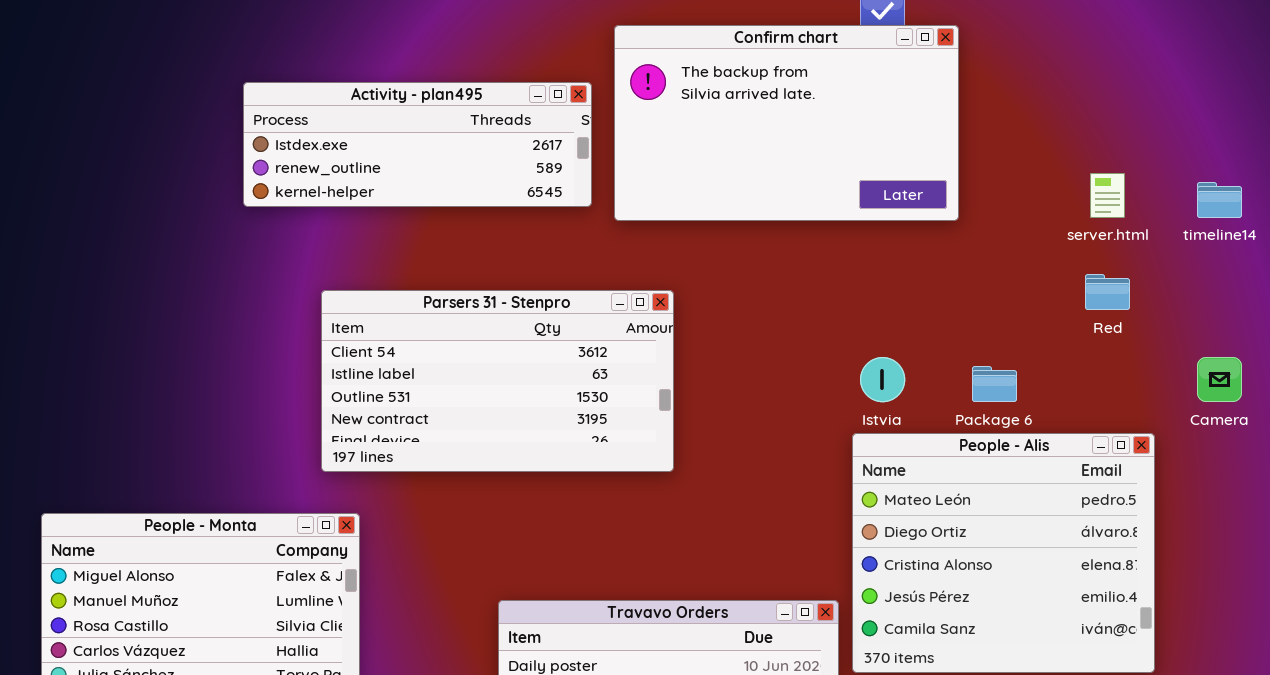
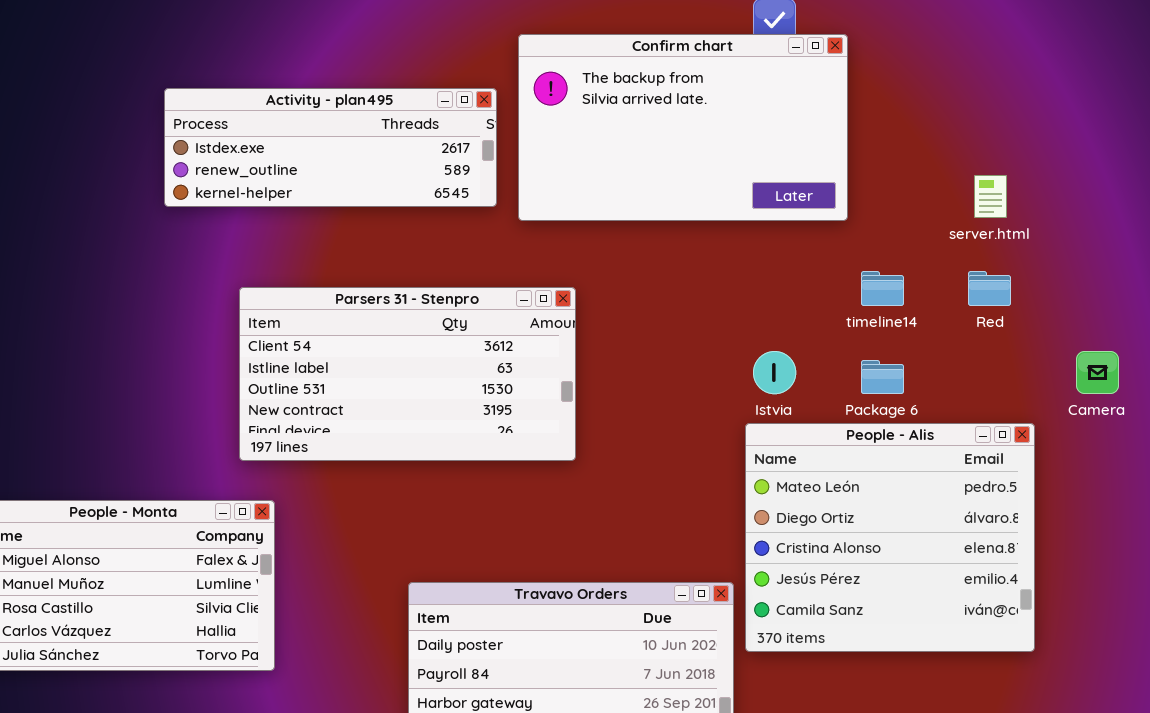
timeline14: [1197,182,1242,218] -> [861,271,904,306], moved

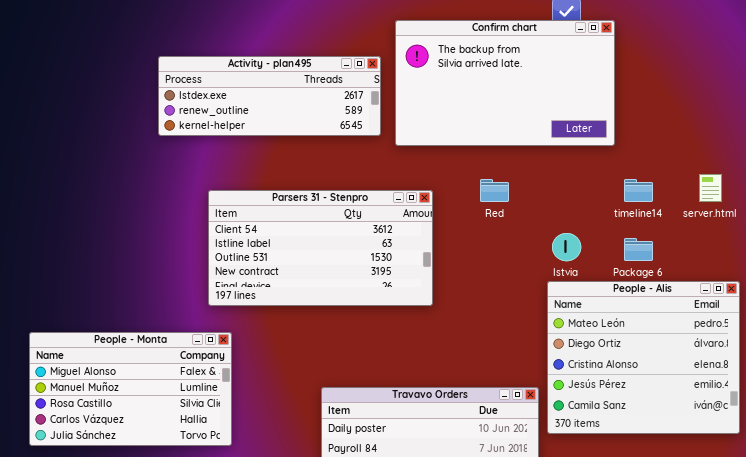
server.html: [974,175,1007,218] -> [699,174,722,202], moved
Red: [968,271,1011,306] -> [480,179,509,202], moved

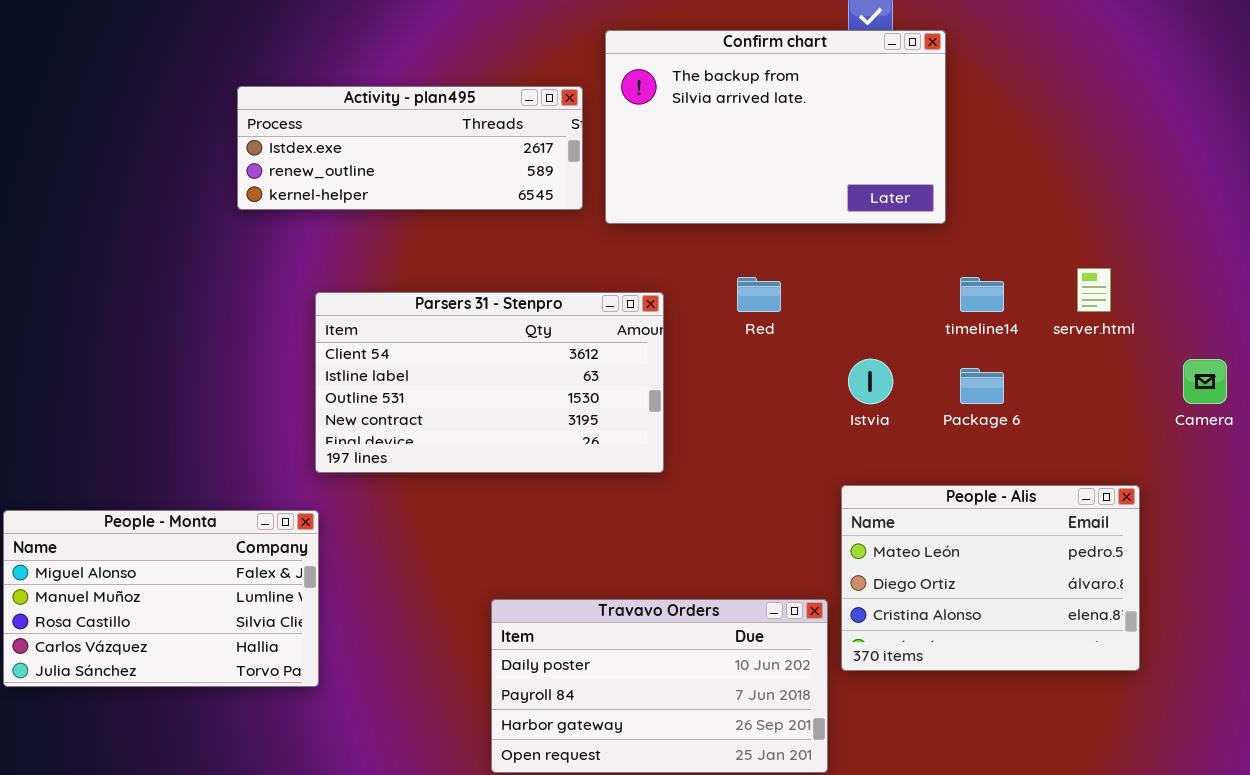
People - Alis: [547,281,740,434] -> [841,485,1140,671], resized
People - Monta: [29,332,232,446] -> [3,510,319,687], moved

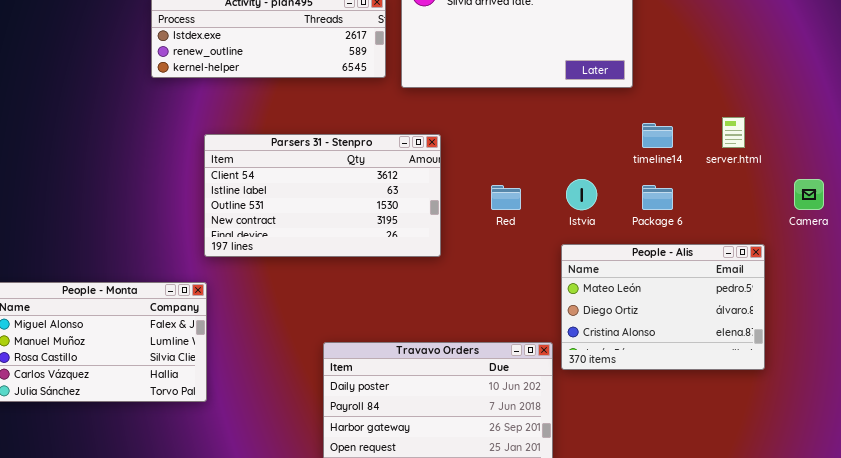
Red: [737,277,781,312] -> [491,185,521,210], moved
People - Alis: [841,485,1140,671] -> [561,244,765,370], moved

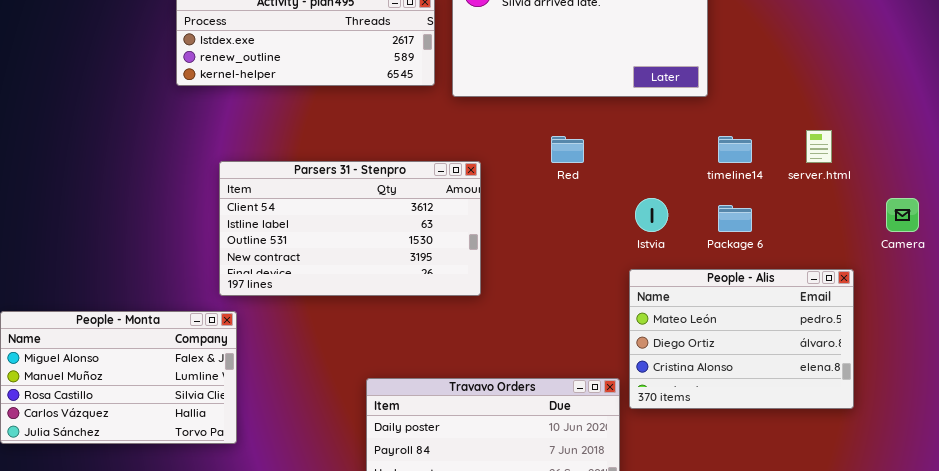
Parsers 31 - Stenpro: [204,134,441,257] -> [219,161,481,296], moved
Red: [491,185,521,210] -> [551,136,584,163], moved

